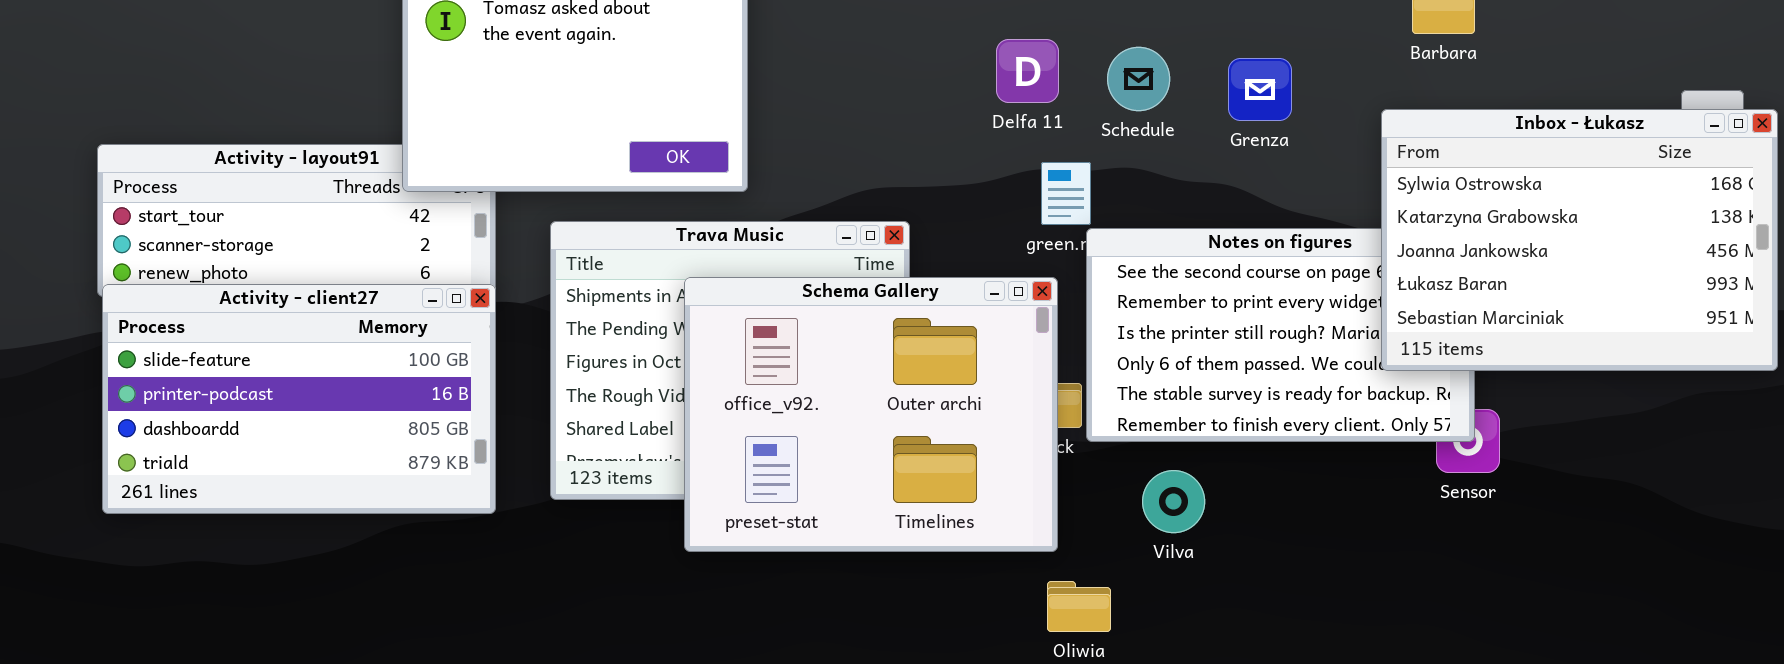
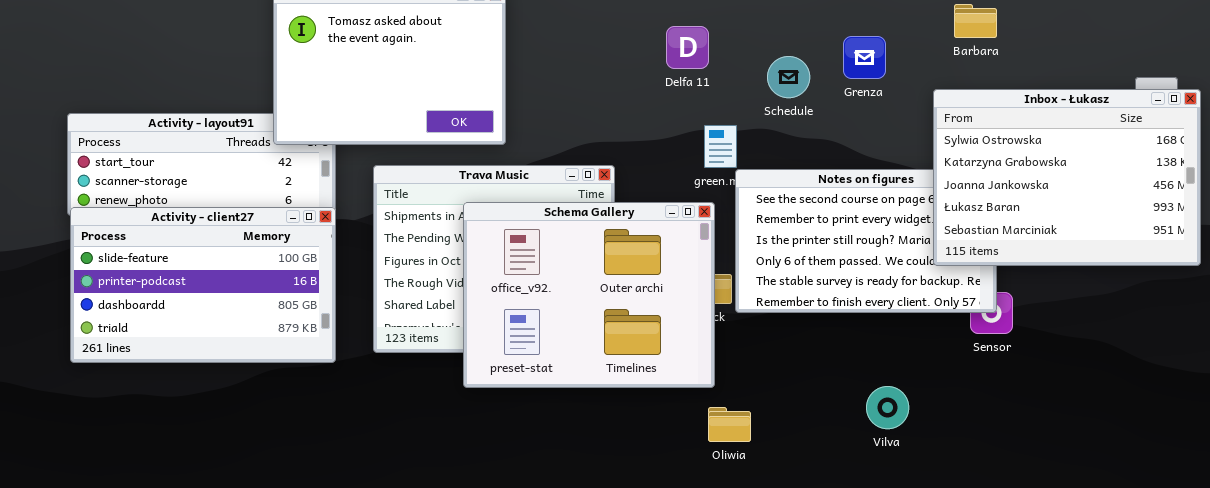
Delfa 11: [996,39,1059,103] -> [666,26,709,69], moved
Schedule: [1107,47,1170,111] -> [767,56,810,98], moved
Grenza: [1228,58,1292,121] -> [843,36,886,79], moved
Vilva: [1142,470,1205,533] -> [866,386,909,429], moved

